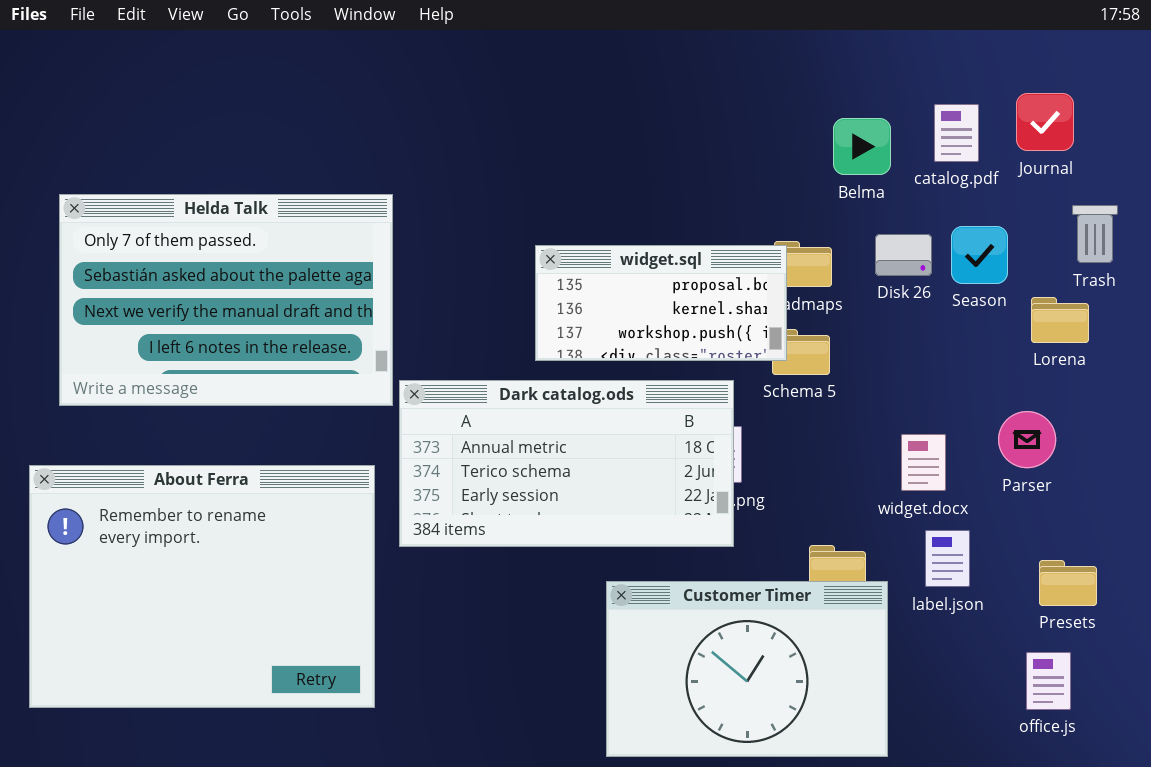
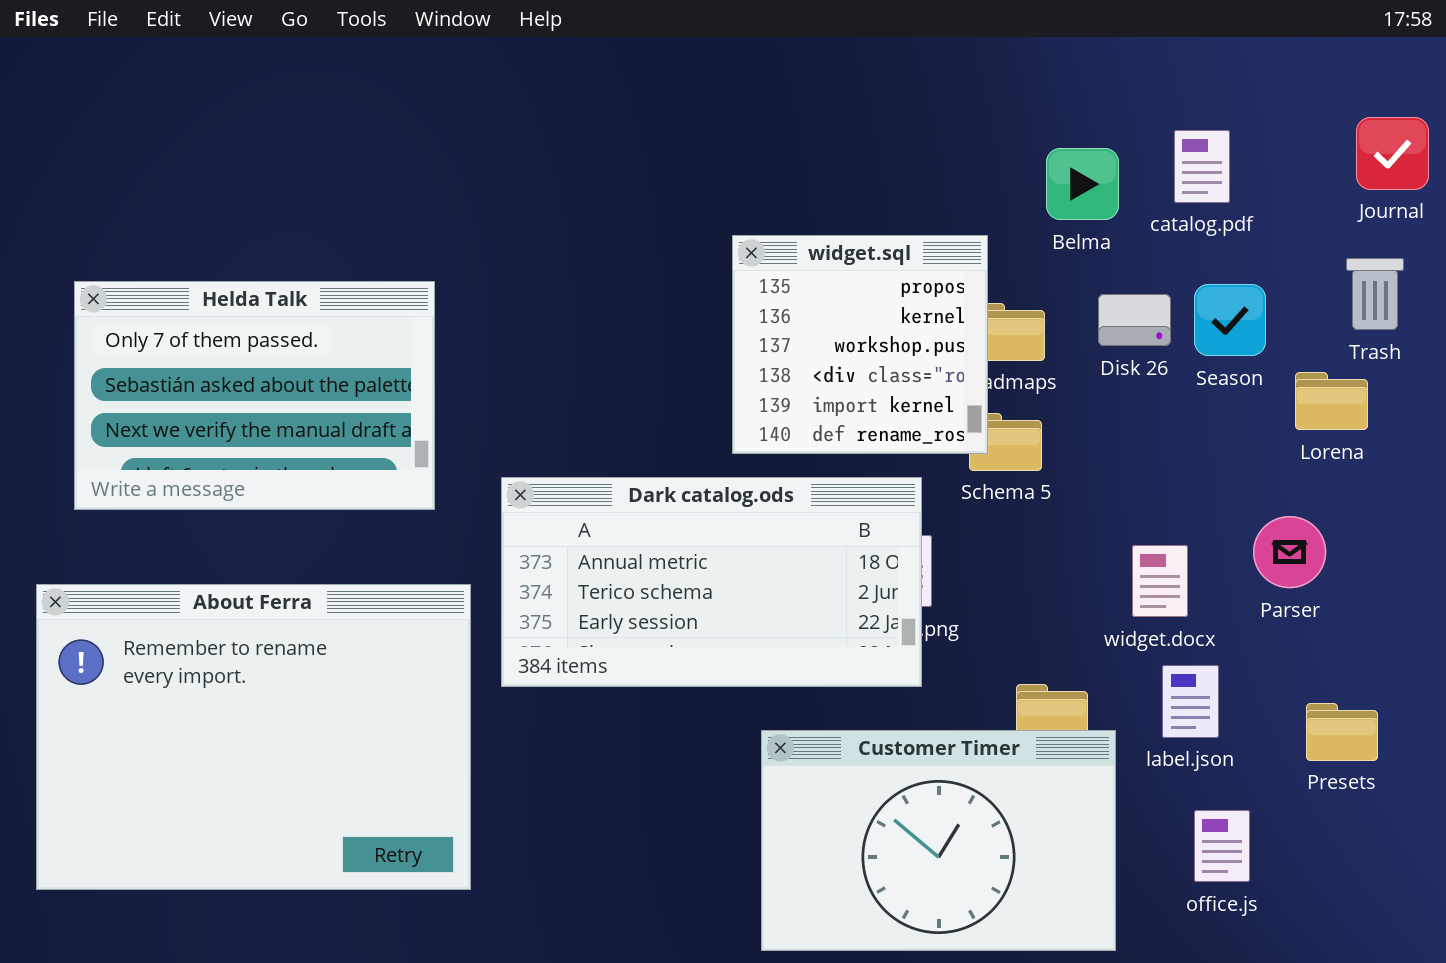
Journal: [1016,93,1074,151] -> [1356,117,1429,190], moved
Helda Talk: [59,194,393,406] -> [74,281,435,510], resized
widget.sql: [535,245,787,361] -> [732,235,988,454], resized
office.js: [1026,652,1071,710] -> [1194,810,1250,882], moved

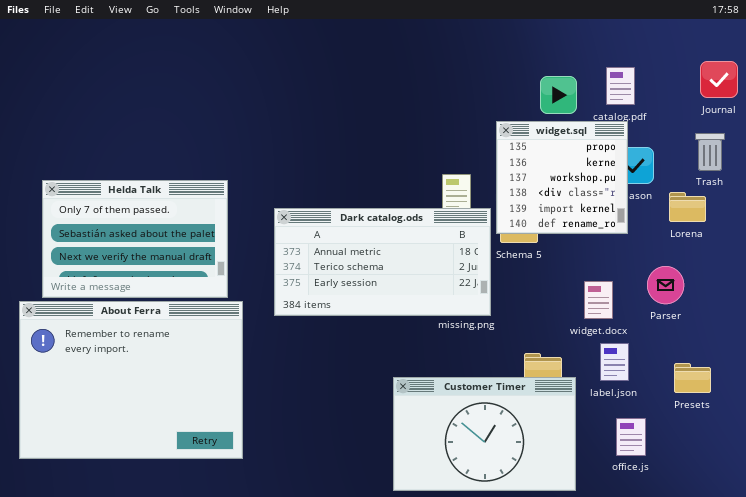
widget.sql: [732,235,988,454] -> [496,121,628,234], moved
Helda Talk: [74,281,435,510] -> [42,180,228,298], moved
Dark catalog.ods: [501,477,922,687] -> [274,208,491,316], moved

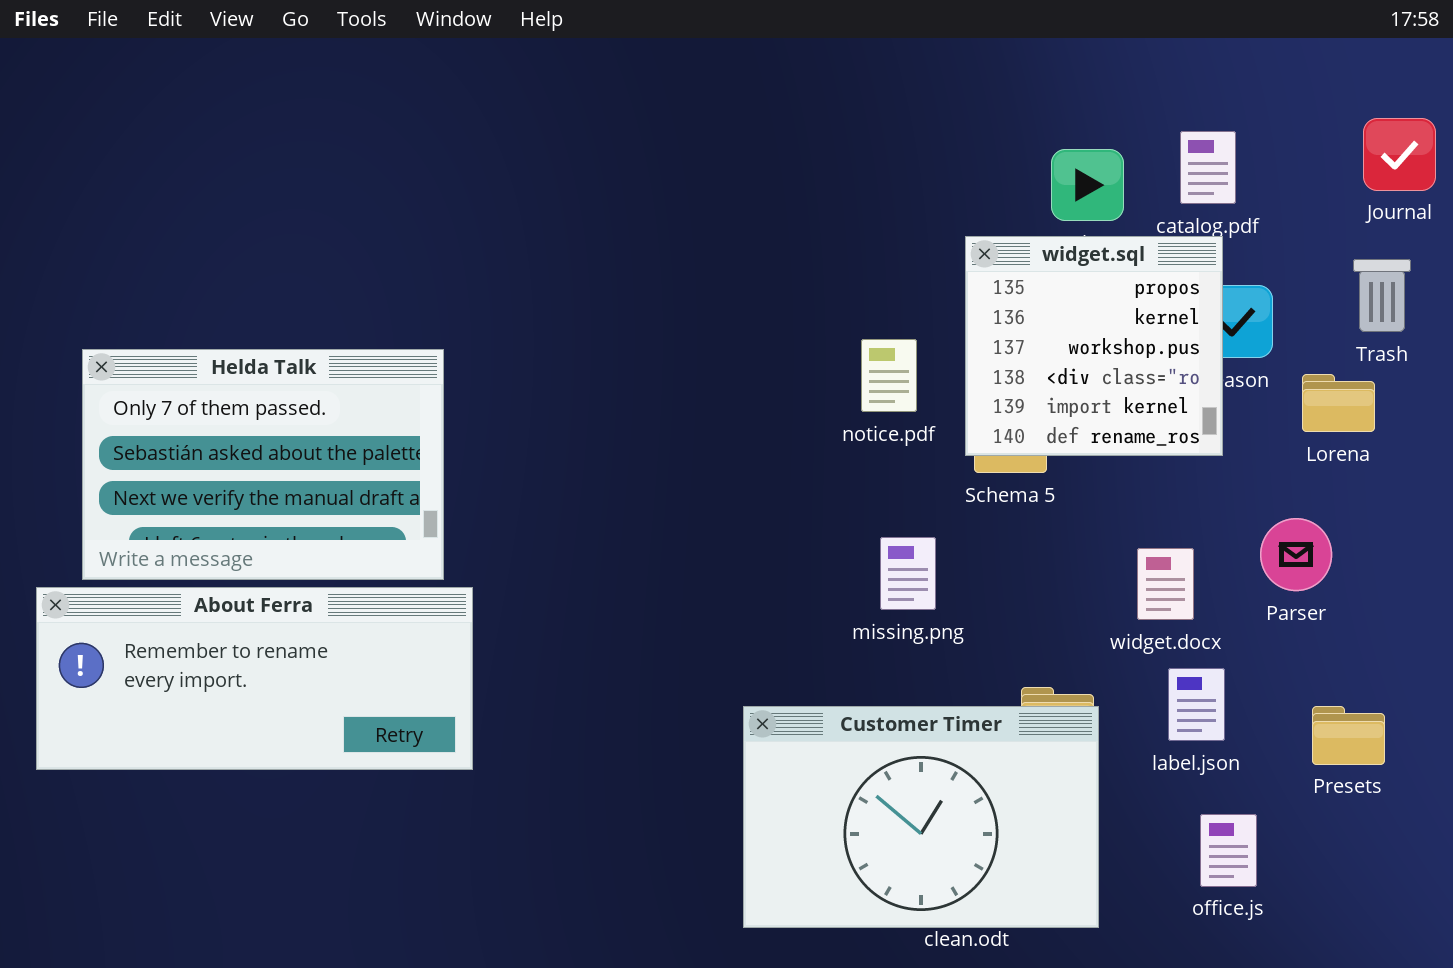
Dark catalog.ods: [274,208,491,316] -> none, closed
About Ferra: [19,301,243,459] -> [36,587,473,770], resized
Customer Timer: [393,377,576,491] -> [743,706,1099,928], moved

